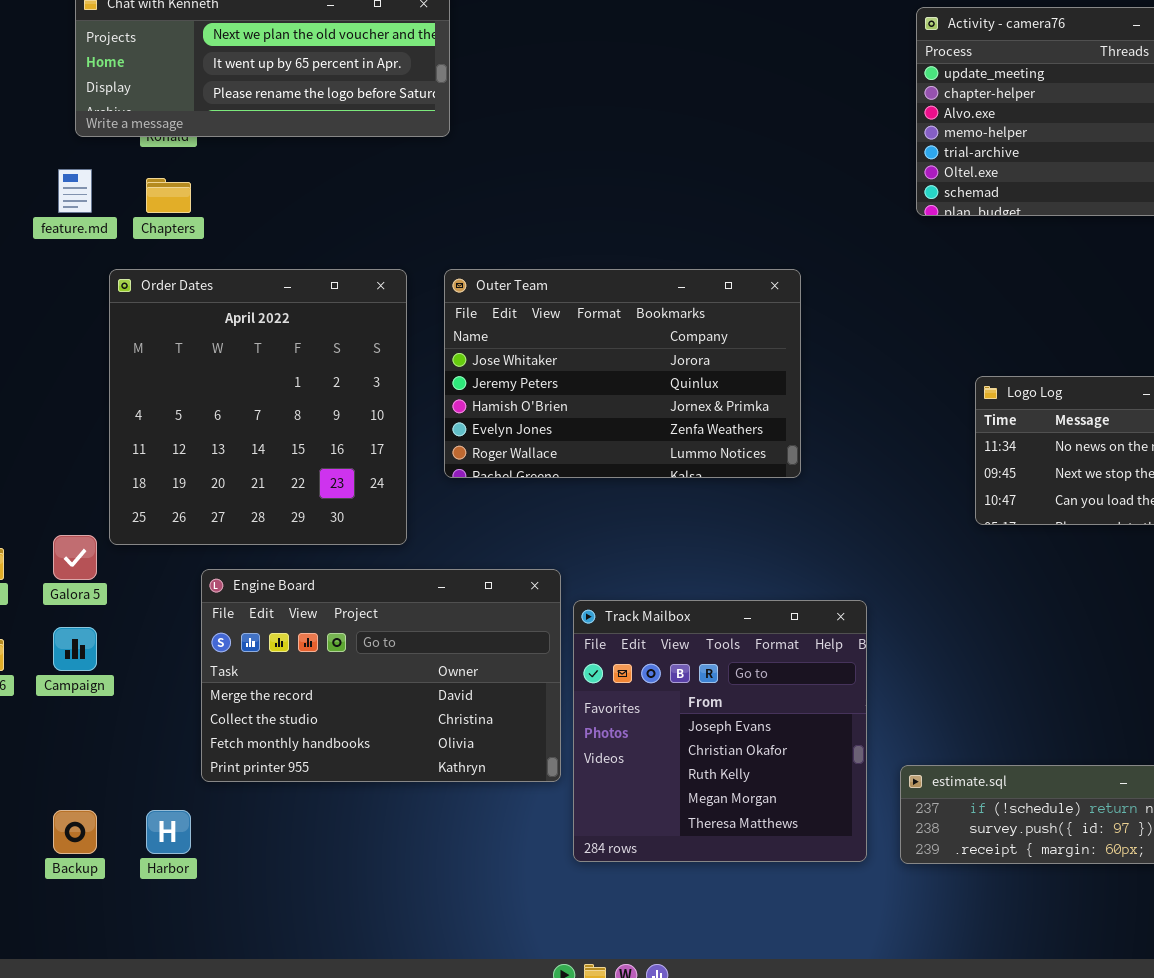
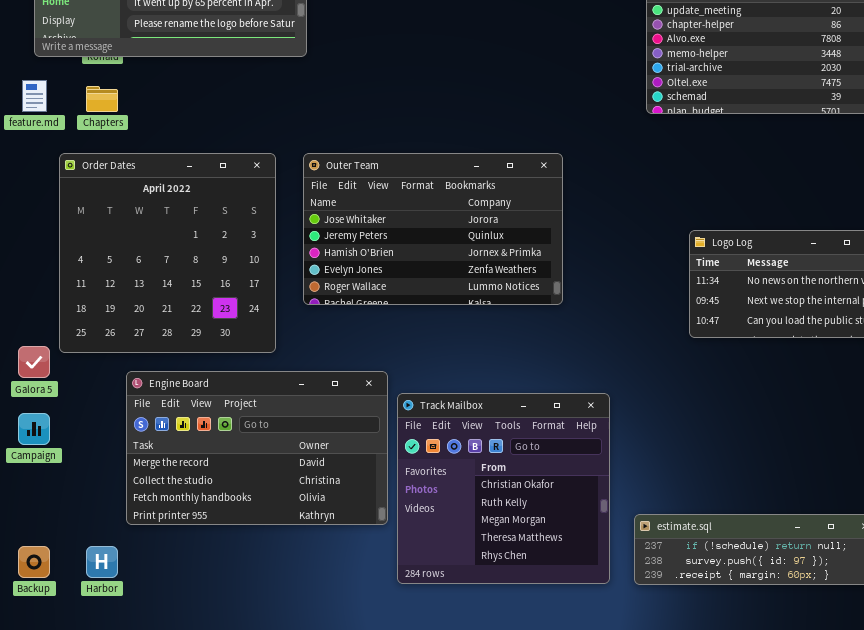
Track Mailbox: [573,600,867,862] -> [397,393,610,584], scrolled down 1 row

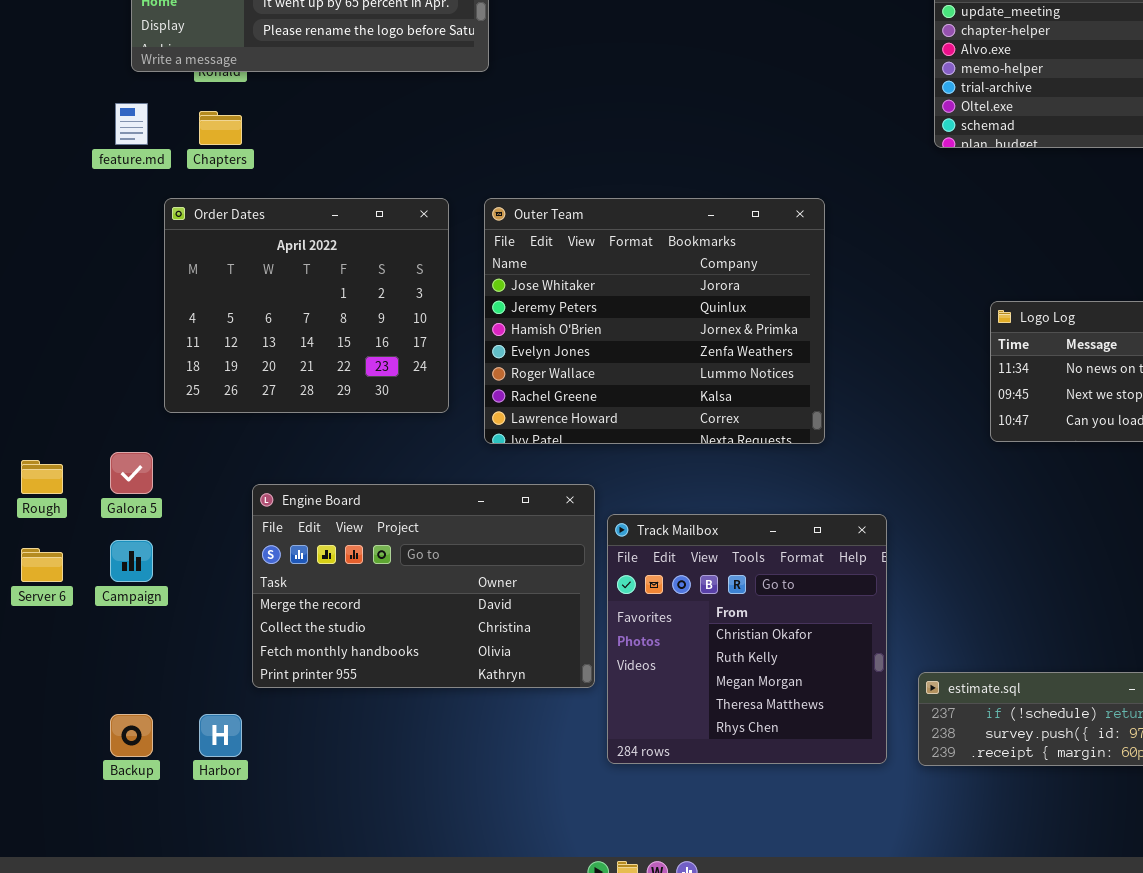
Order Dates: [59,153,276,353] -> [164,198,449,413], resized
Outer Team: [303,153,563,305] -> [484,198,825,444], resized

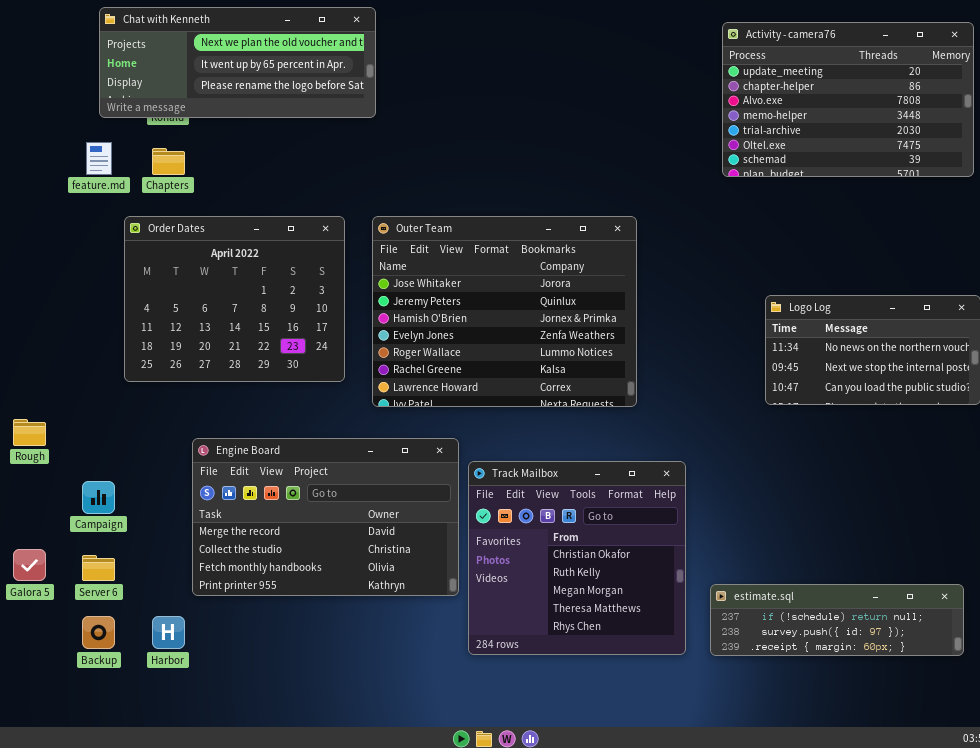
Galora 5: [110,452,153,494] -> [13,549,46,581], moved
Server 6: [21,548,63,582] -> [82,555,115,581], moved

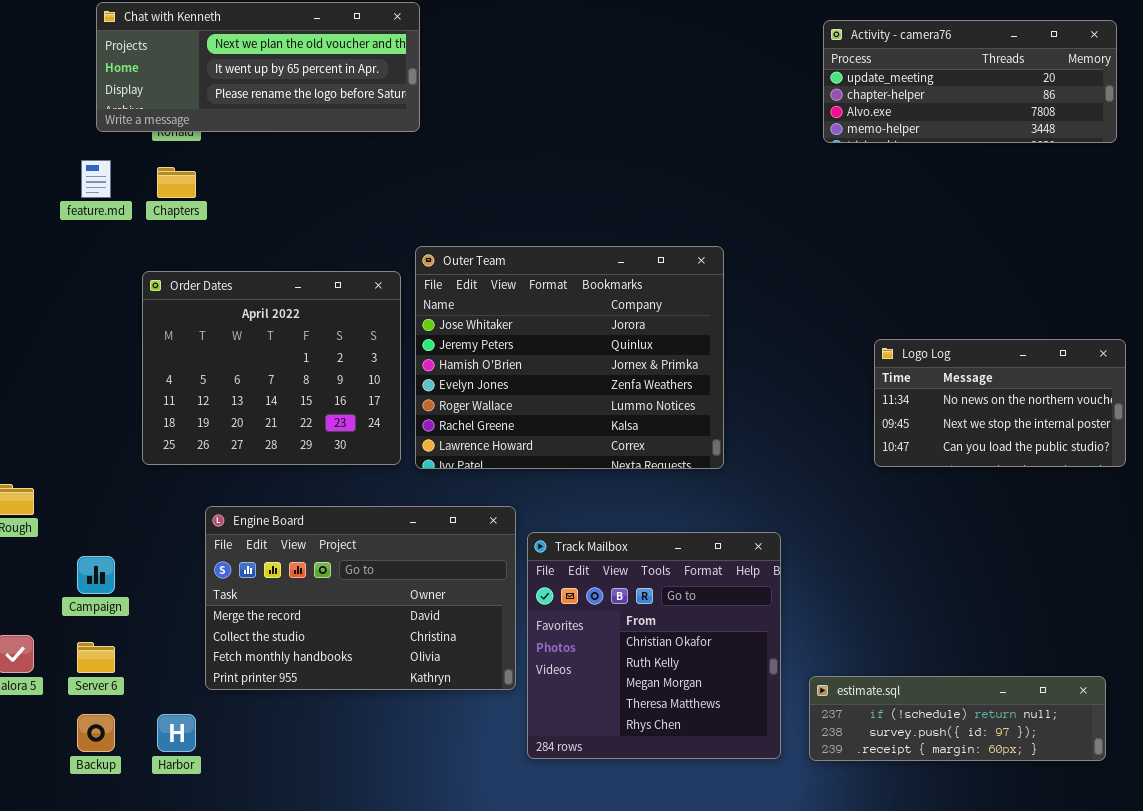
Activity - camera76: [722,22,974,177] -> [823,20,1117,143], resized
Order Dates: [124,216,345,382] -> [142,271,401,465], moved

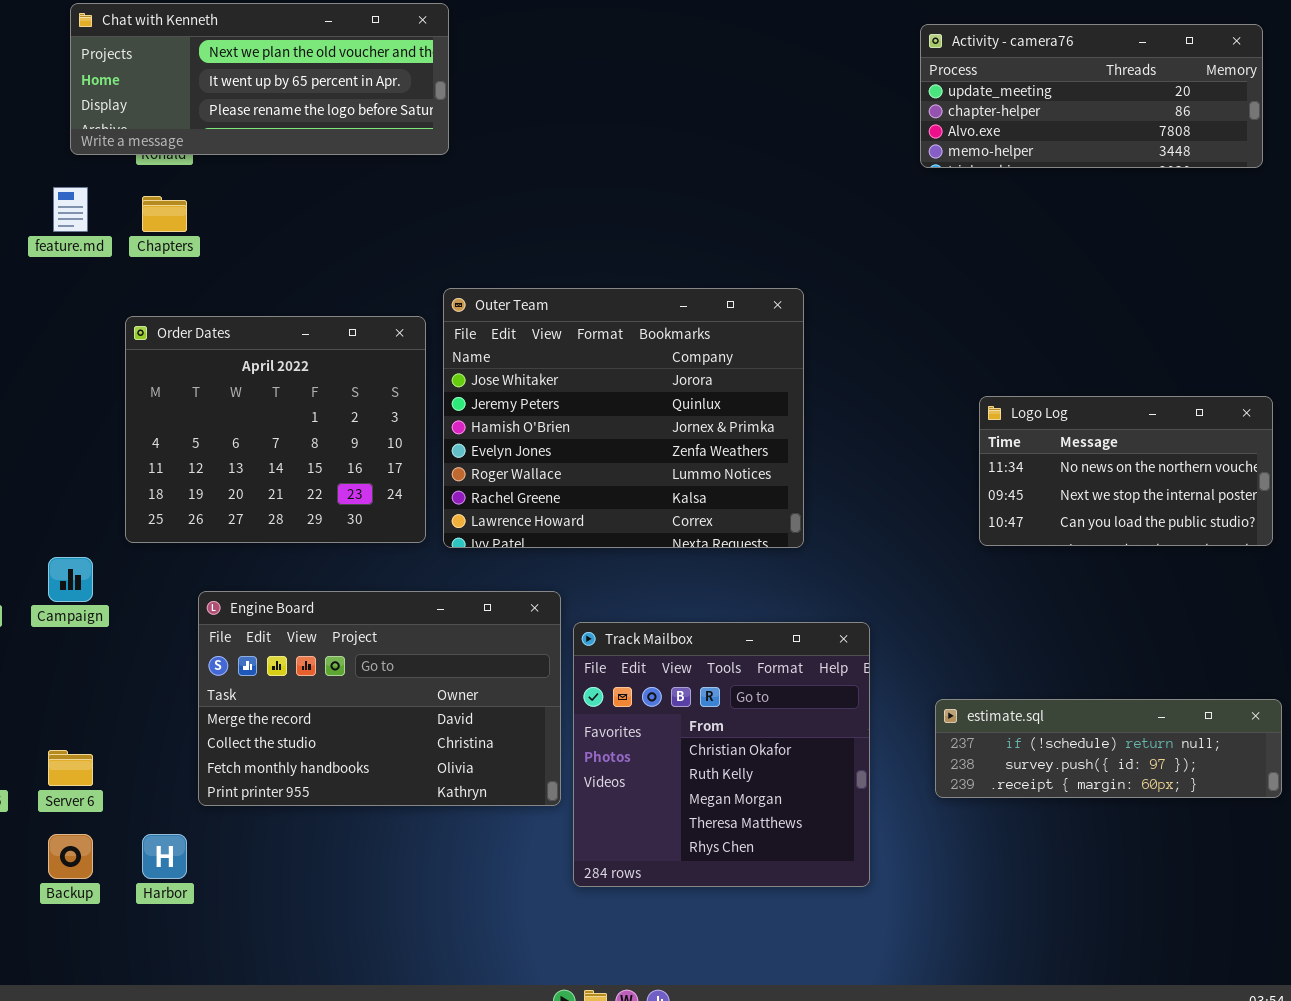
Campaign: [77,556,115,594] -> [48,557,93,602], moved
estimate.sql: [809,676,1106,761] -> [935,699,1282,798], moved

